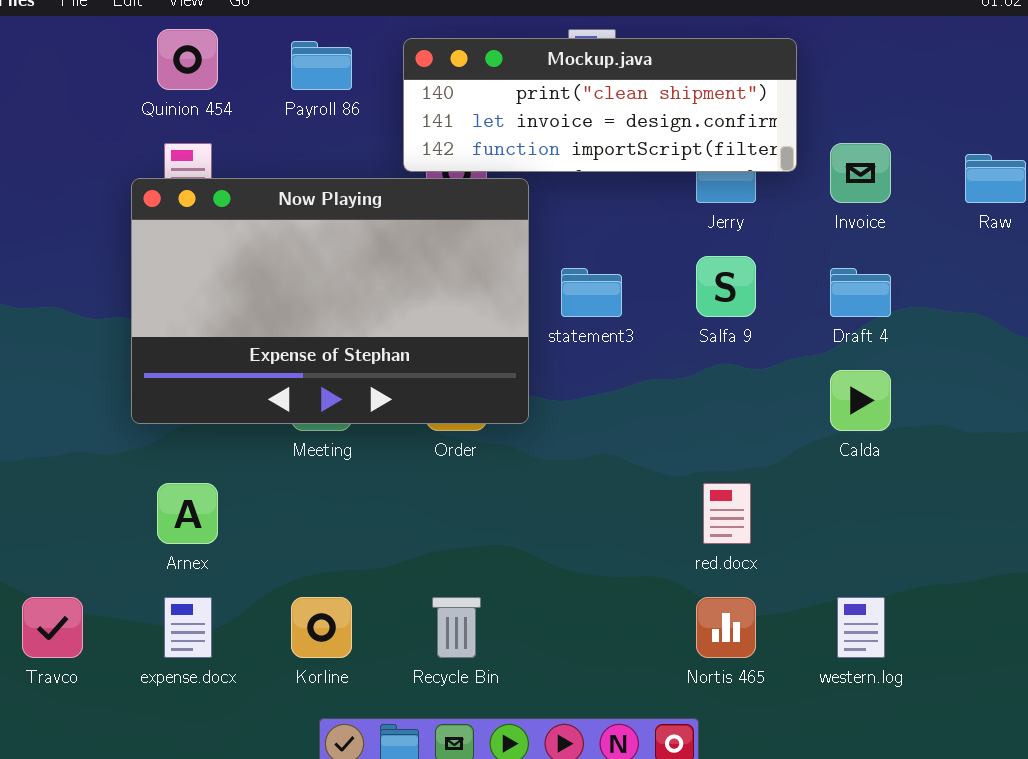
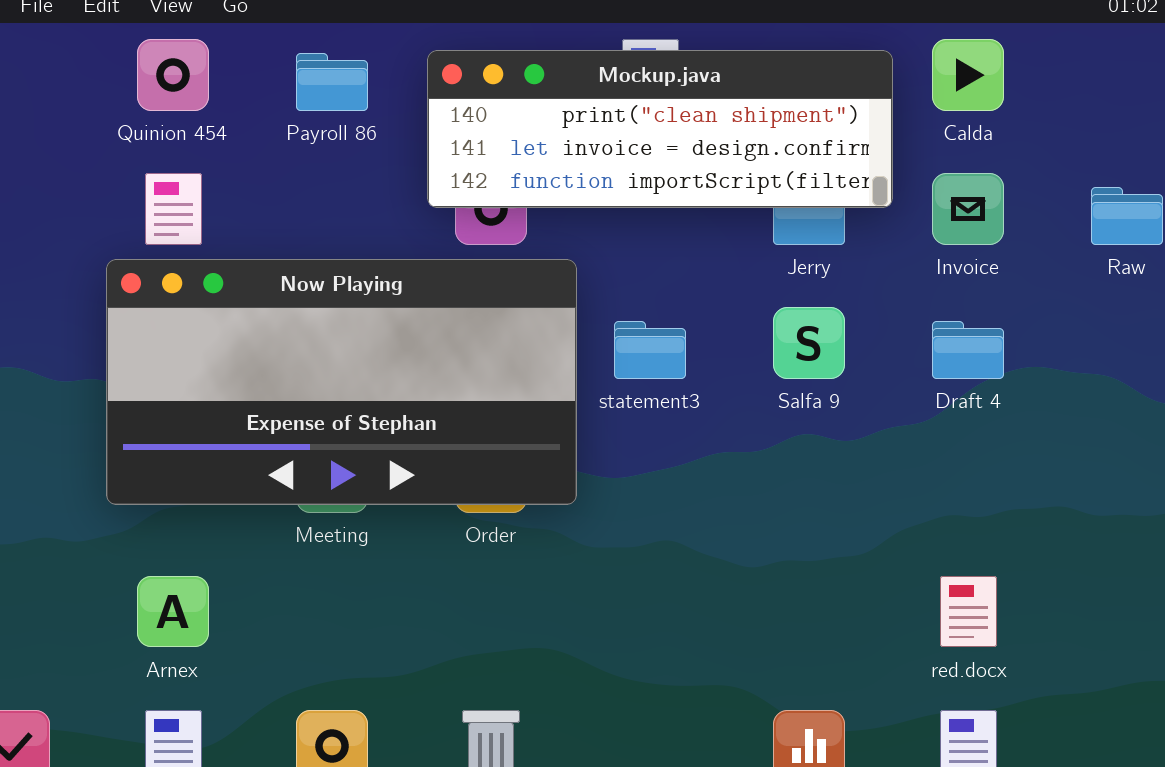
Now Playing: [131,178,529,424] -> [106,259,577,505], resized
Calda: [830,370,891,431] -> [932,39,1004,111], moved
red.docx: [703,483,751,544] -> [940,576,997,647], moved

